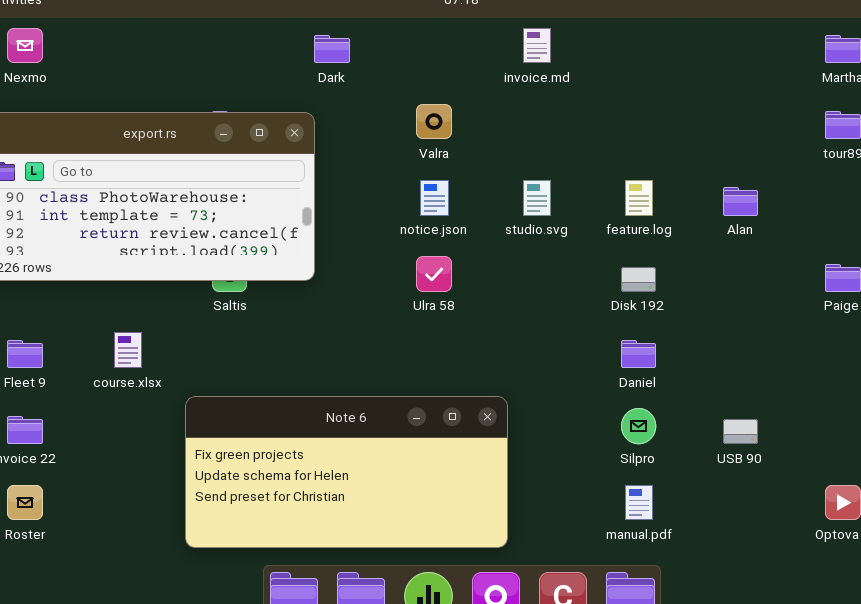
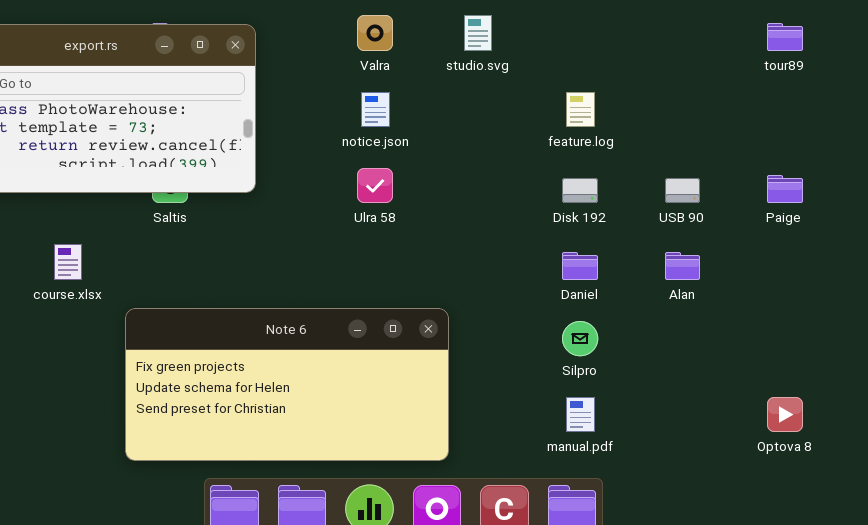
studio.svg: [523,180,551,216] -> [464,15,492,51], moved
Alan: [723,187,758,216] -> [665,252,700,280], moved
USB 90: [723,419,758,444] -> [665,178,700,203], moved

